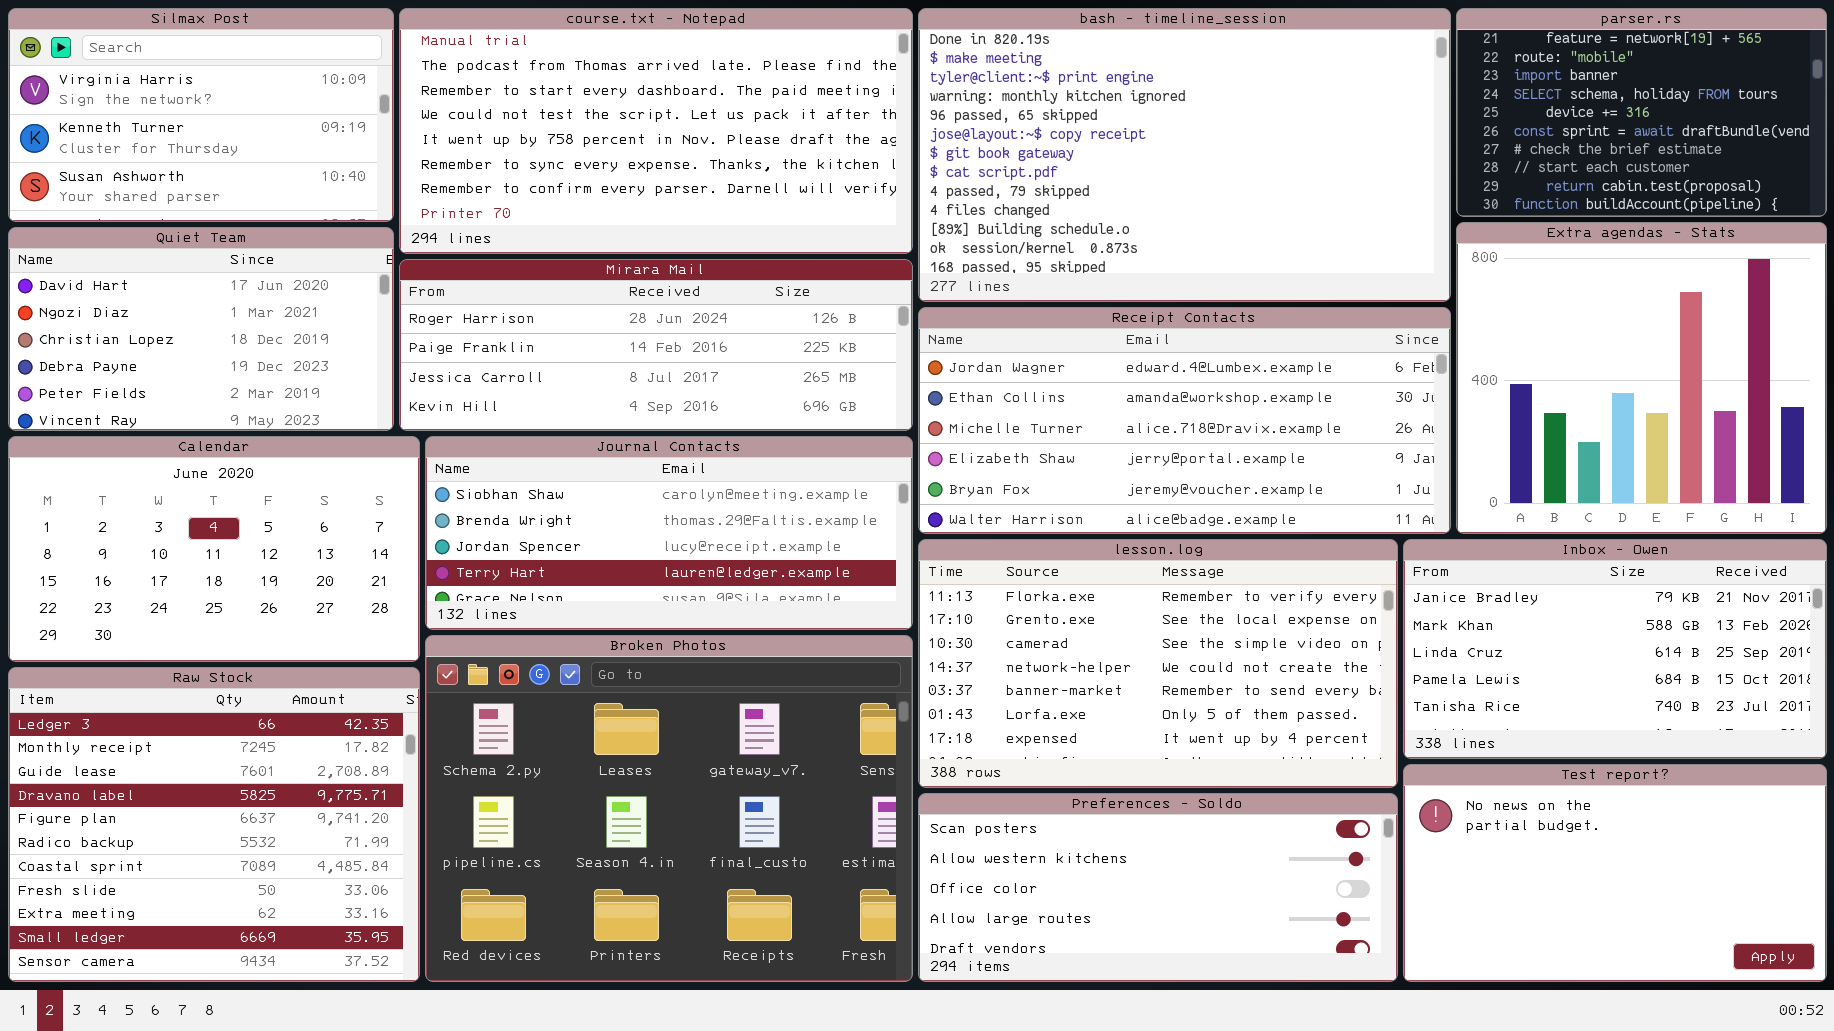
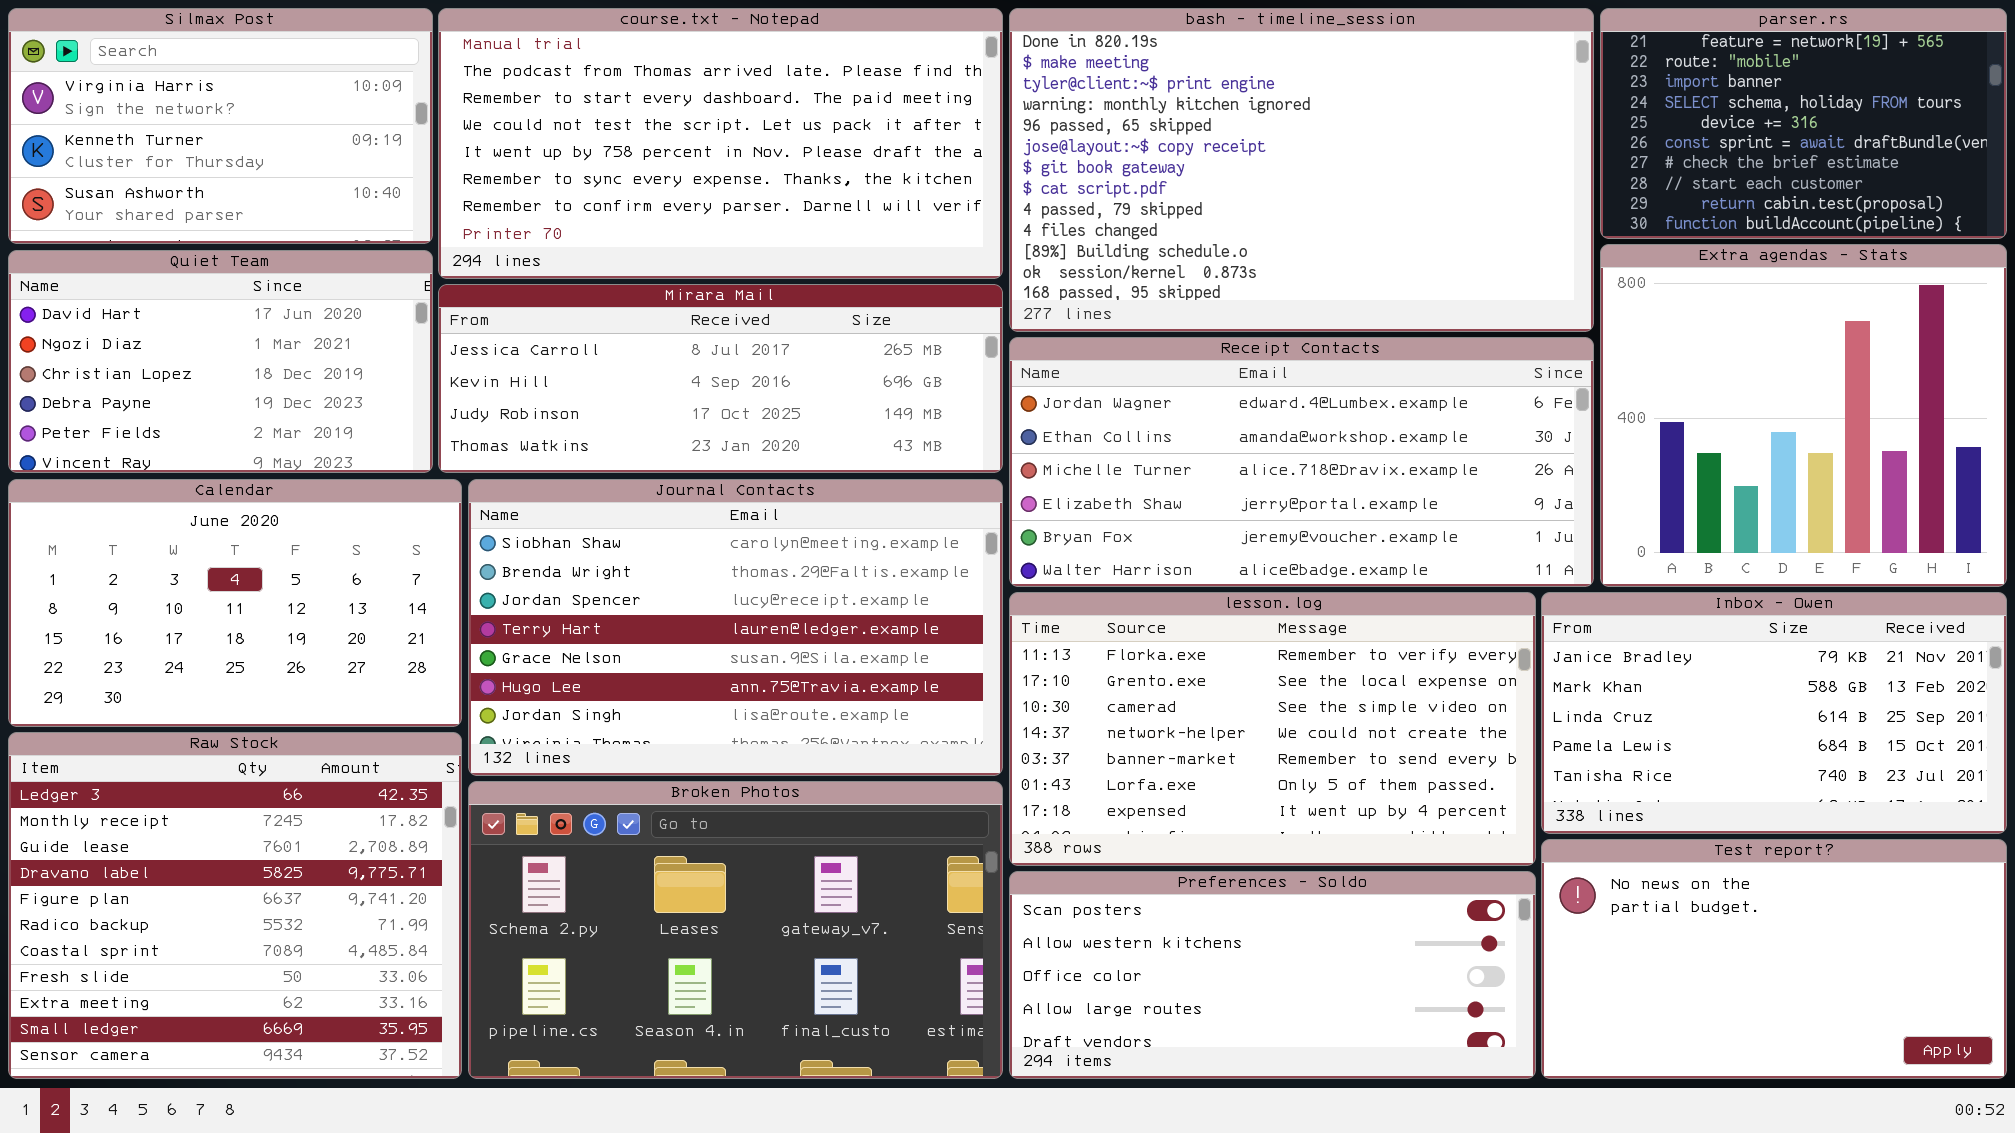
Mirara Mail: [399,259,913,431] -> [438,284,1003,473], scrolled down 2 rows
Journal Contacts: [425,436,913,630] -> [468,479,1003,776], resized
Broken Photos: [425,635,913,982] -> [468,781,1003,1079], resized

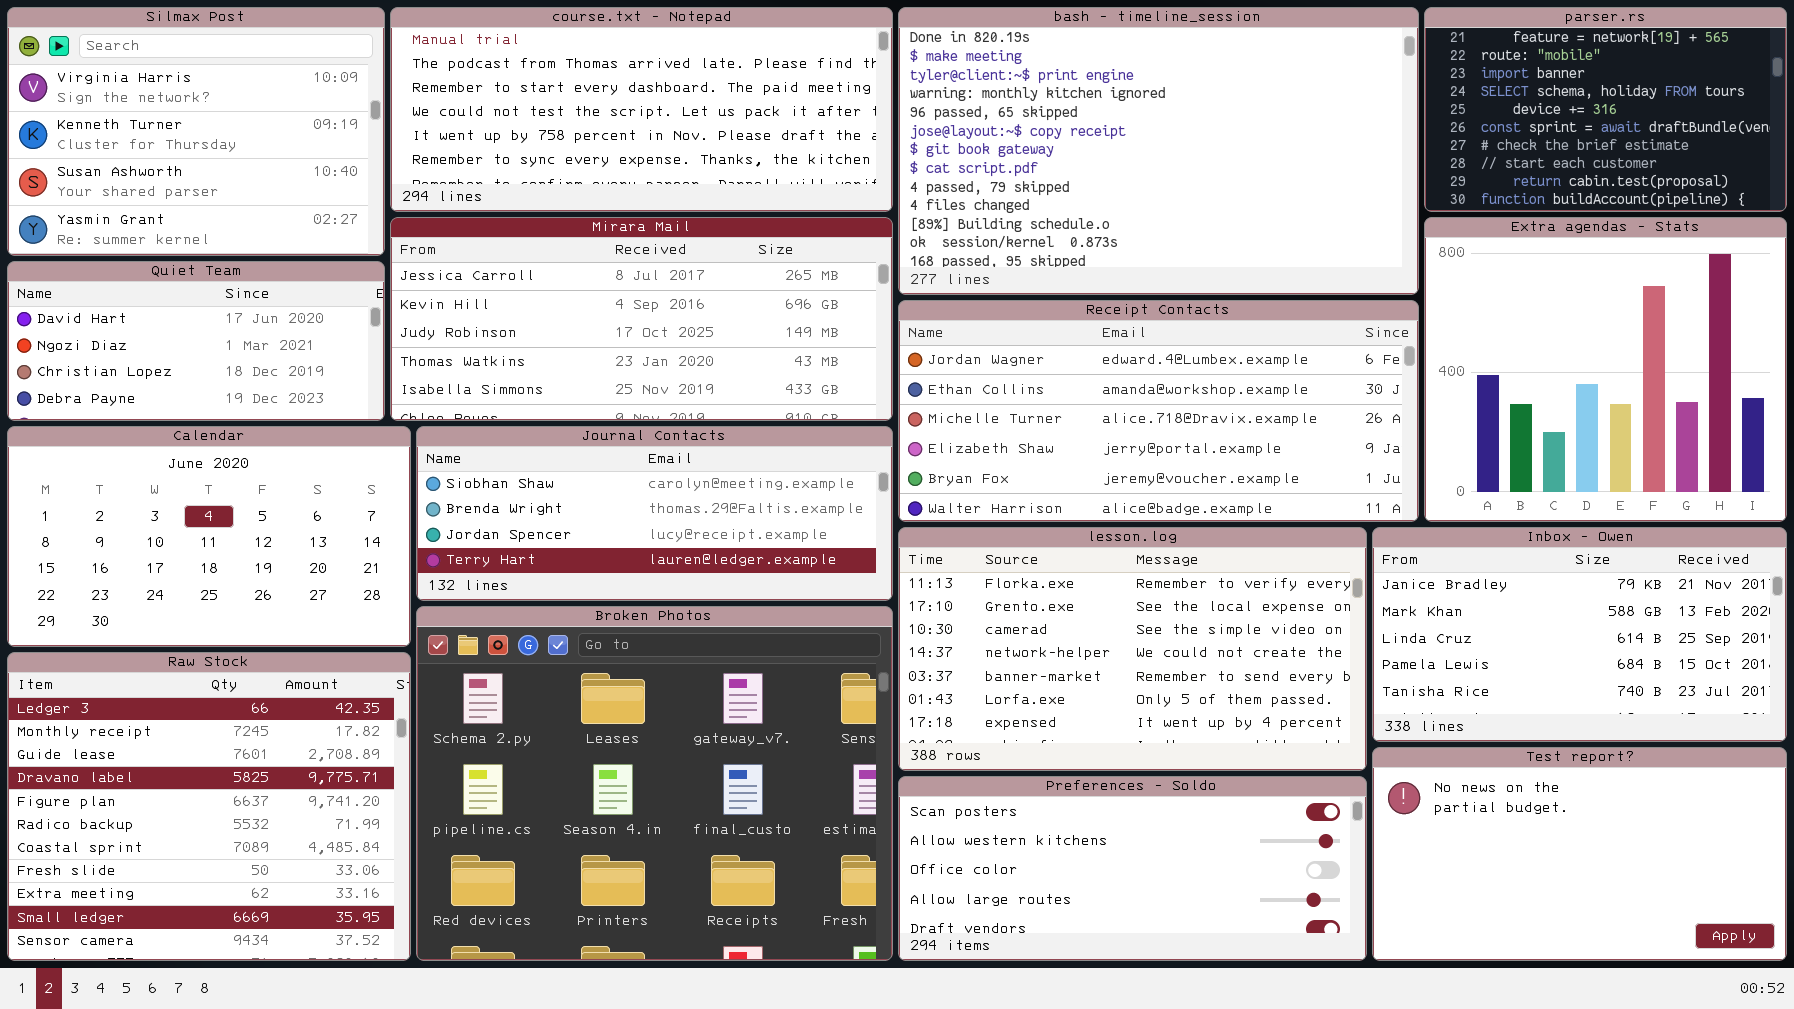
Silmax Post: [8,8,433,244] -> [7,7,385,256], resized
course.txt - Notepad: [438,8,1003,279] -> [390,7,893,212], resized
Quiet Team: [8,250,433,473] -> [7,261,385,421], resized
Mirara Mail: [438,284,1003,473] -> [390,217,893,421], resized
Journal Contacts: [468,479,1003,776] -> [416,426,893,601], resized
Broken Photos: [468,781,1003,1079] -> [416,606,893,961], resized

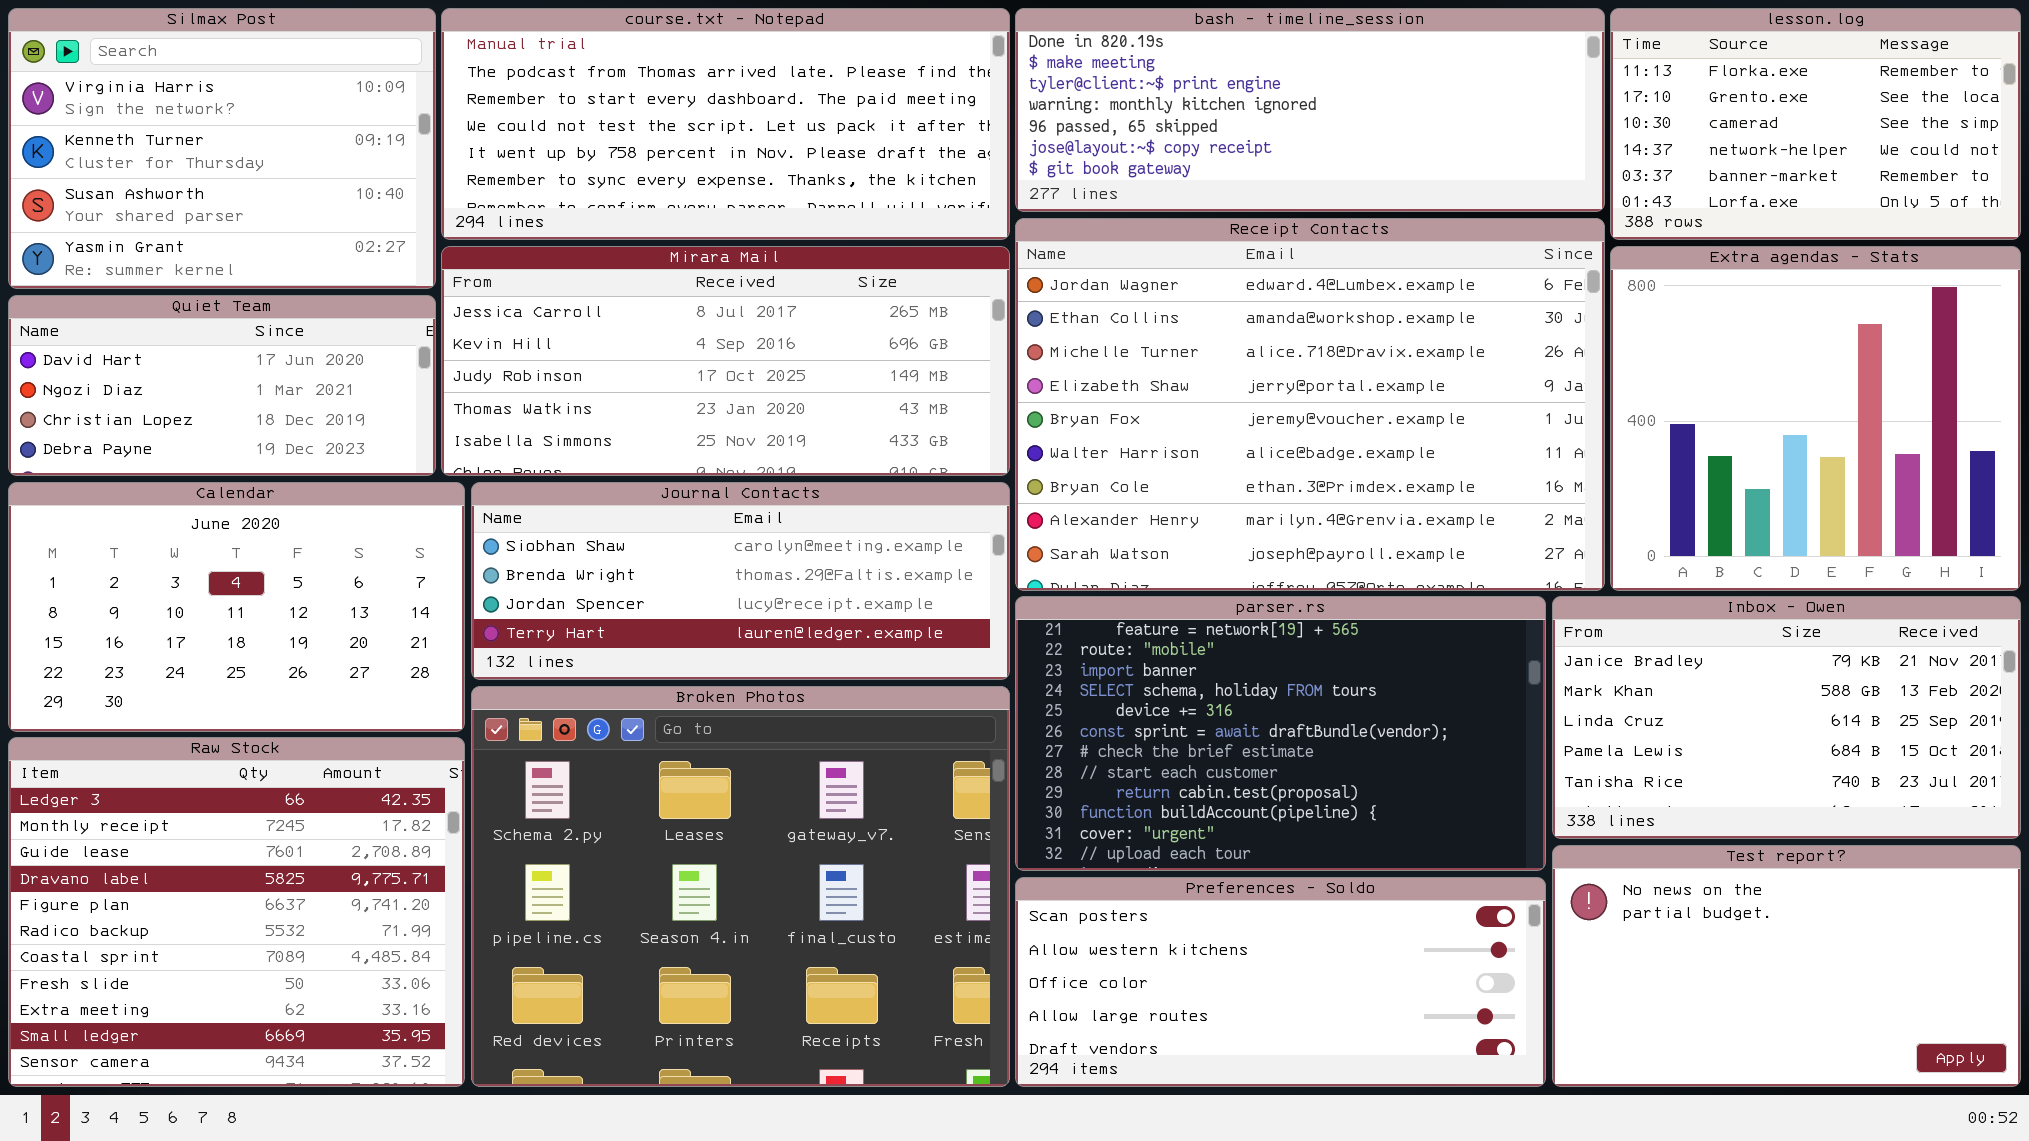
bash - timeline_session: [898,7,1419,295] -> [1015,8,1605,212], resized
parser.rs: [1424,7,1787,212] -> [1015,596,1546,871], moved, resized
Receipt Contacts: [898,300,1419,522] -> [1015,218,1605,591], resized
lesson.log: [898,527,1367,771] -> [1610,8,2021,240], moved, resized

